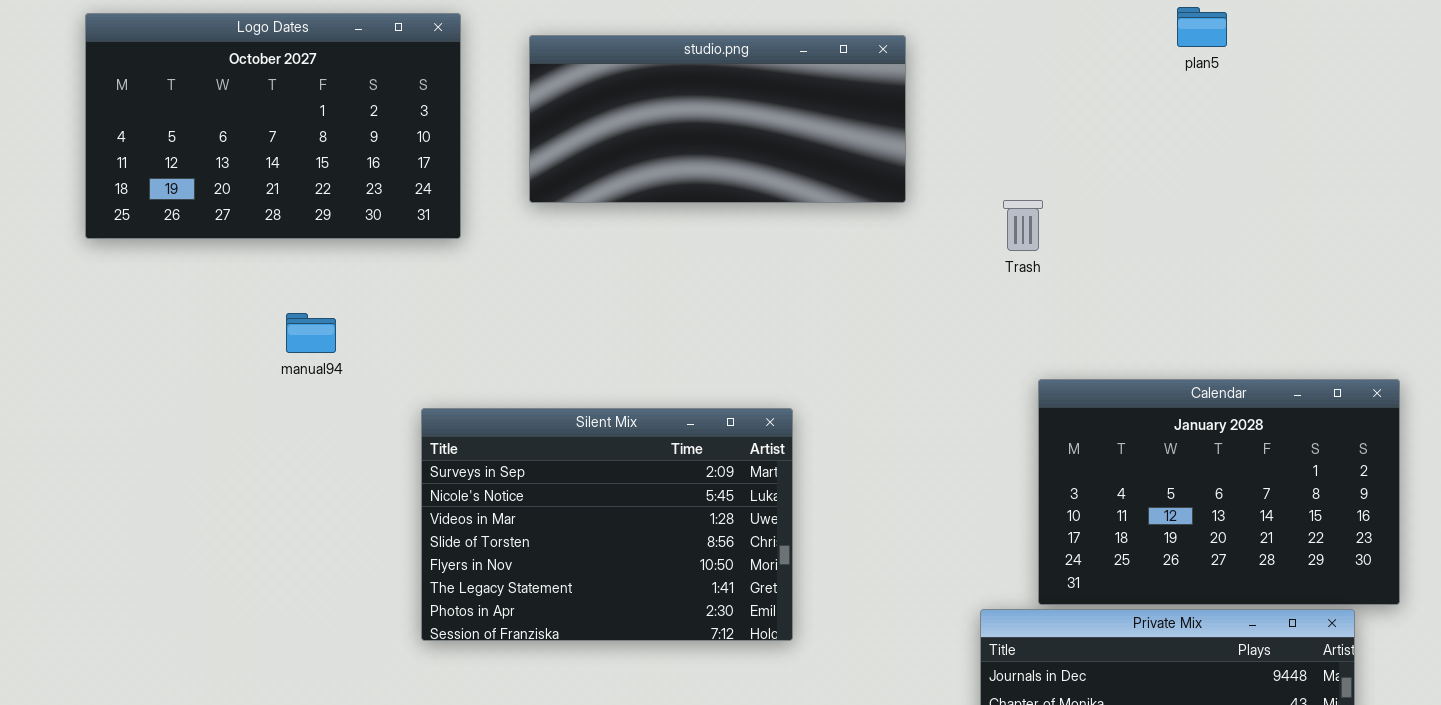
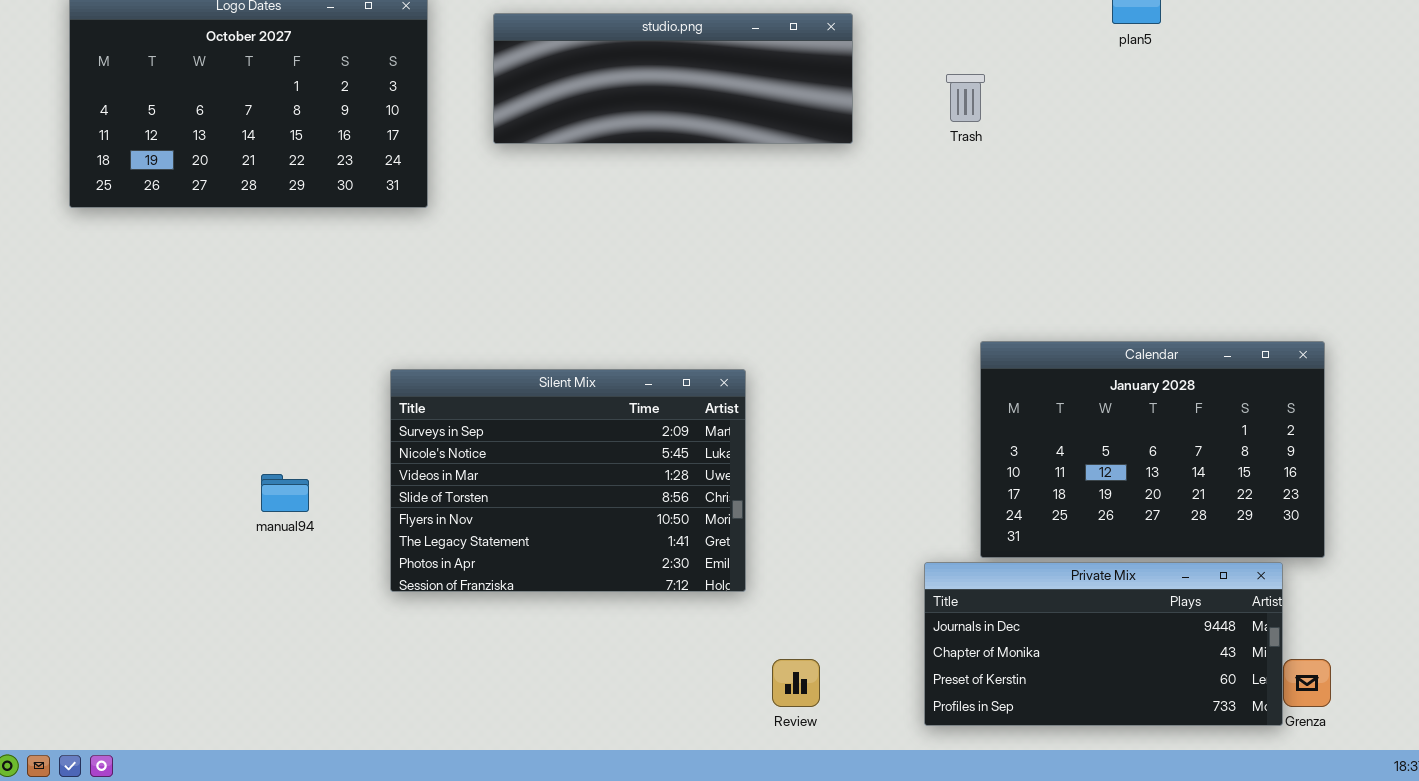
studio.png: [529,35,906,203] -> [493,13,853,144], resized
Trash: [1003,200,1043,251] -> [946,74,985,122], moved
manual94: [286,313,336,353] -> [261,474,309,512], moved

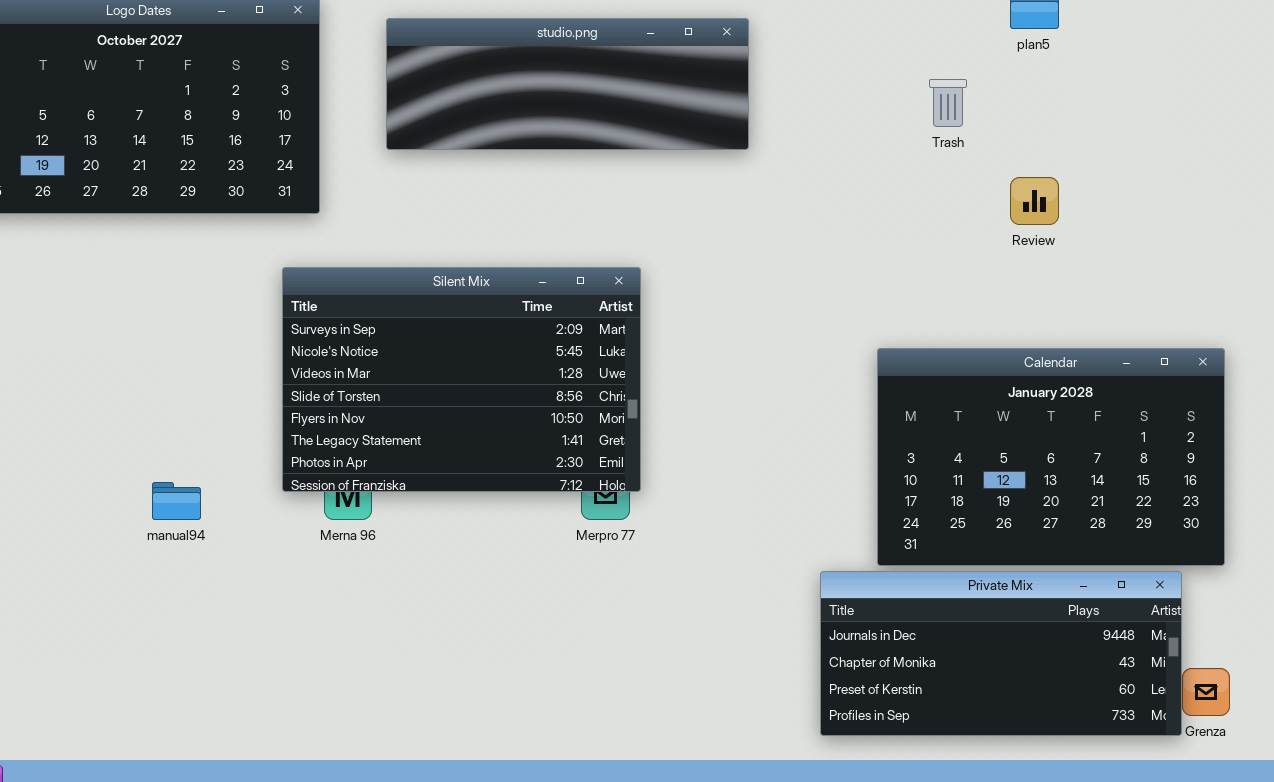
Trash: [946,74,985,122] -> [929,79,967,127], moved
Silent Mix: [390,369,746,592] -> [282,267,641,492], moved
Review: [772,659,820,707] -> [1010,177,1059,225], moved

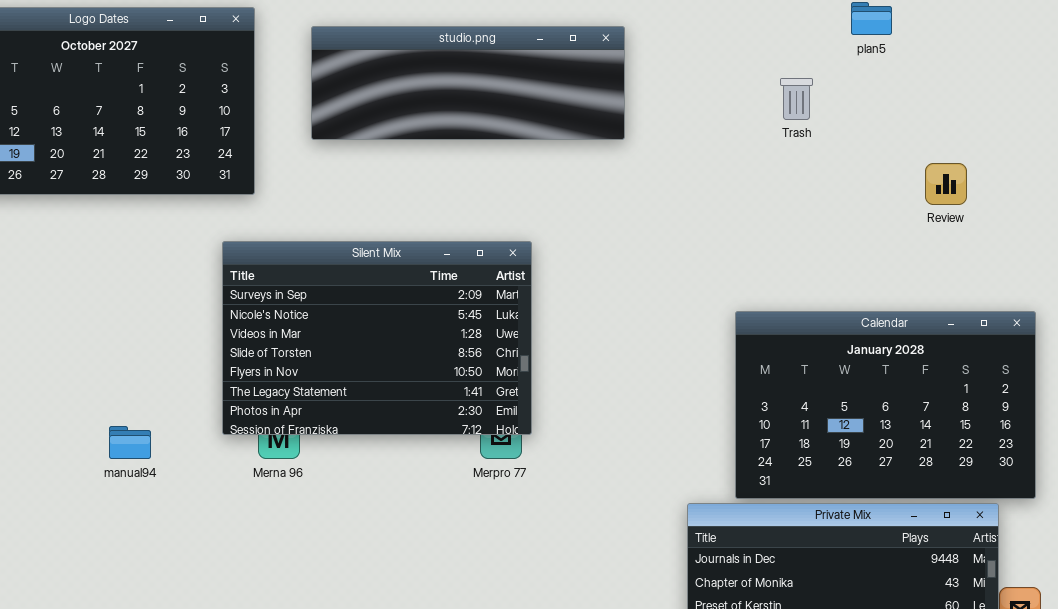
Review: [1010,177,1059,225] -> [925,163,967,205], moved

